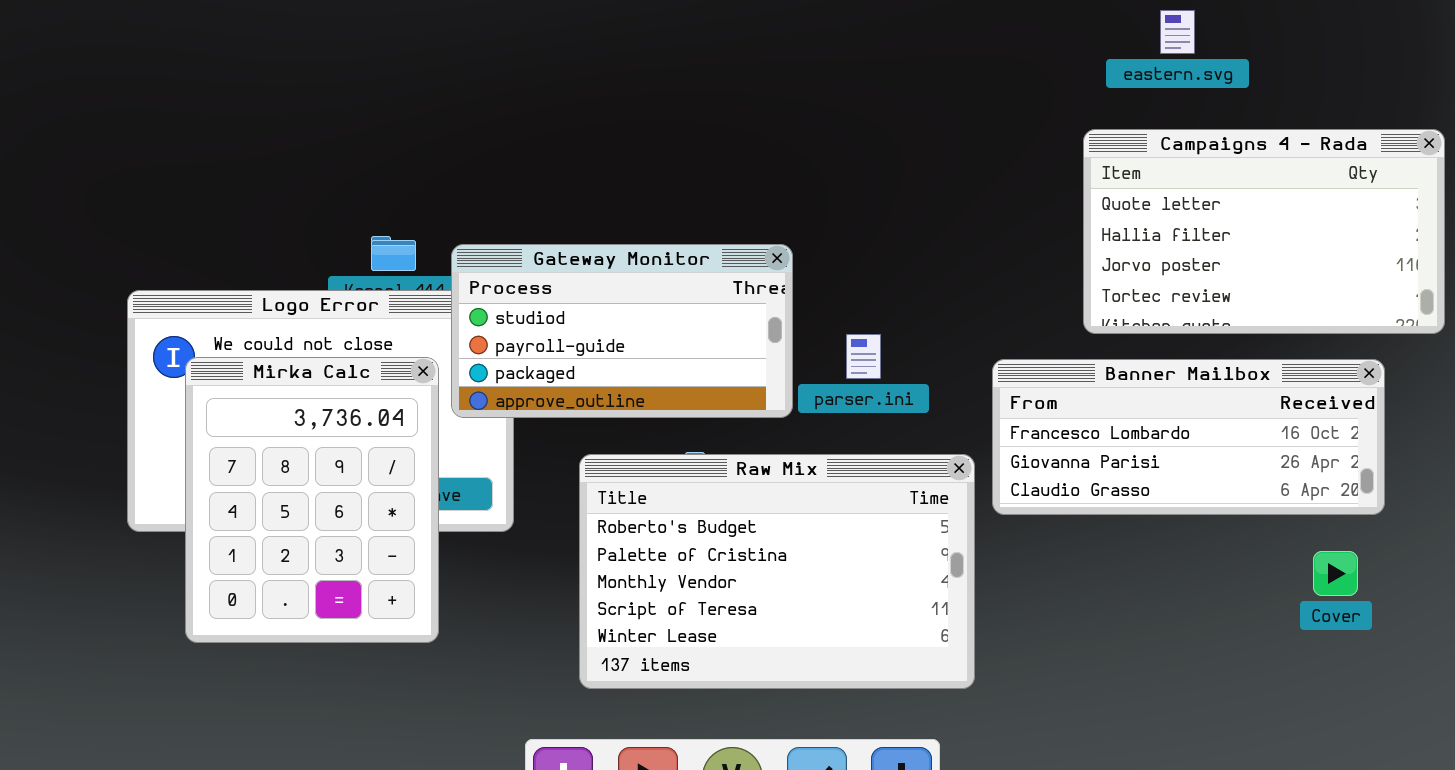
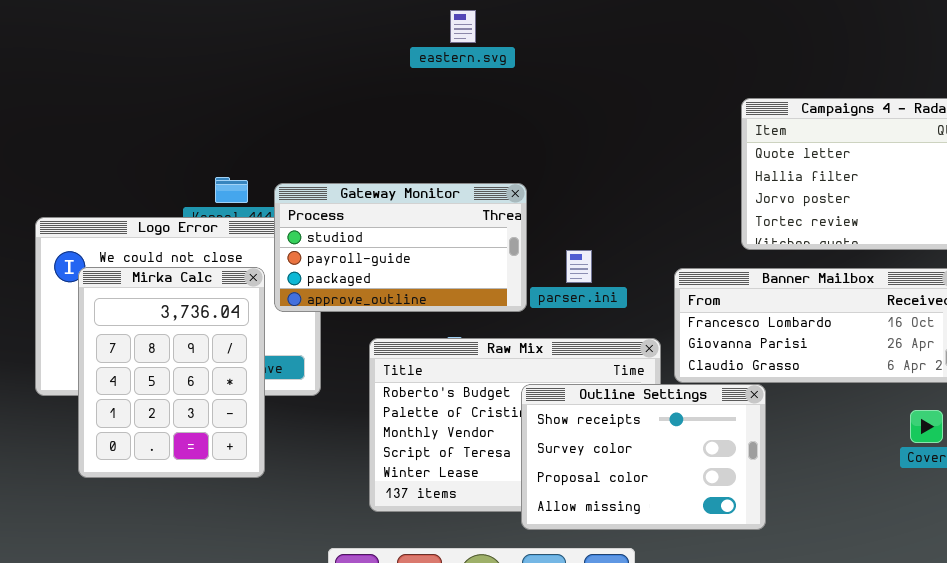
eastern.svg: [1160,10,1195,54] -> [450,10,476,43], moved
Outline Settings: none -> [521,384,766,530], opened

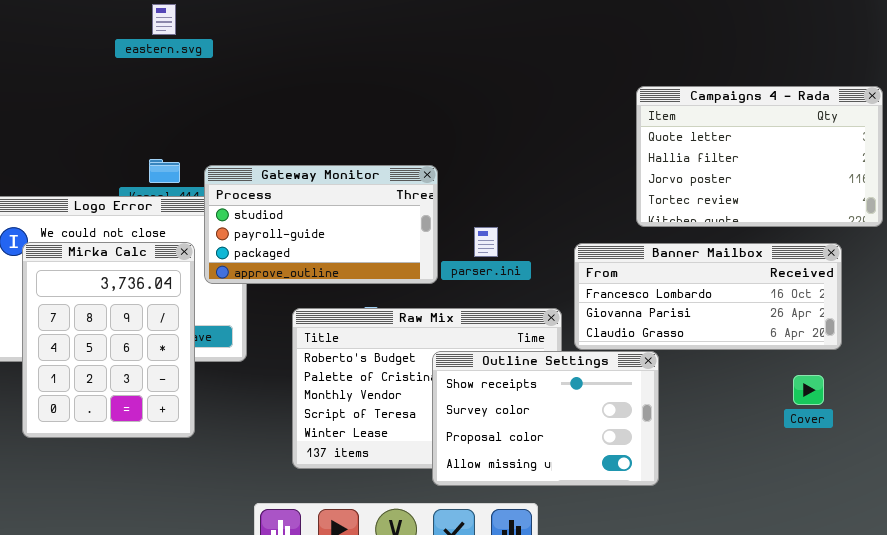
eastern.svg: [450,10,476,43] -> [152,4,176,35], moved

